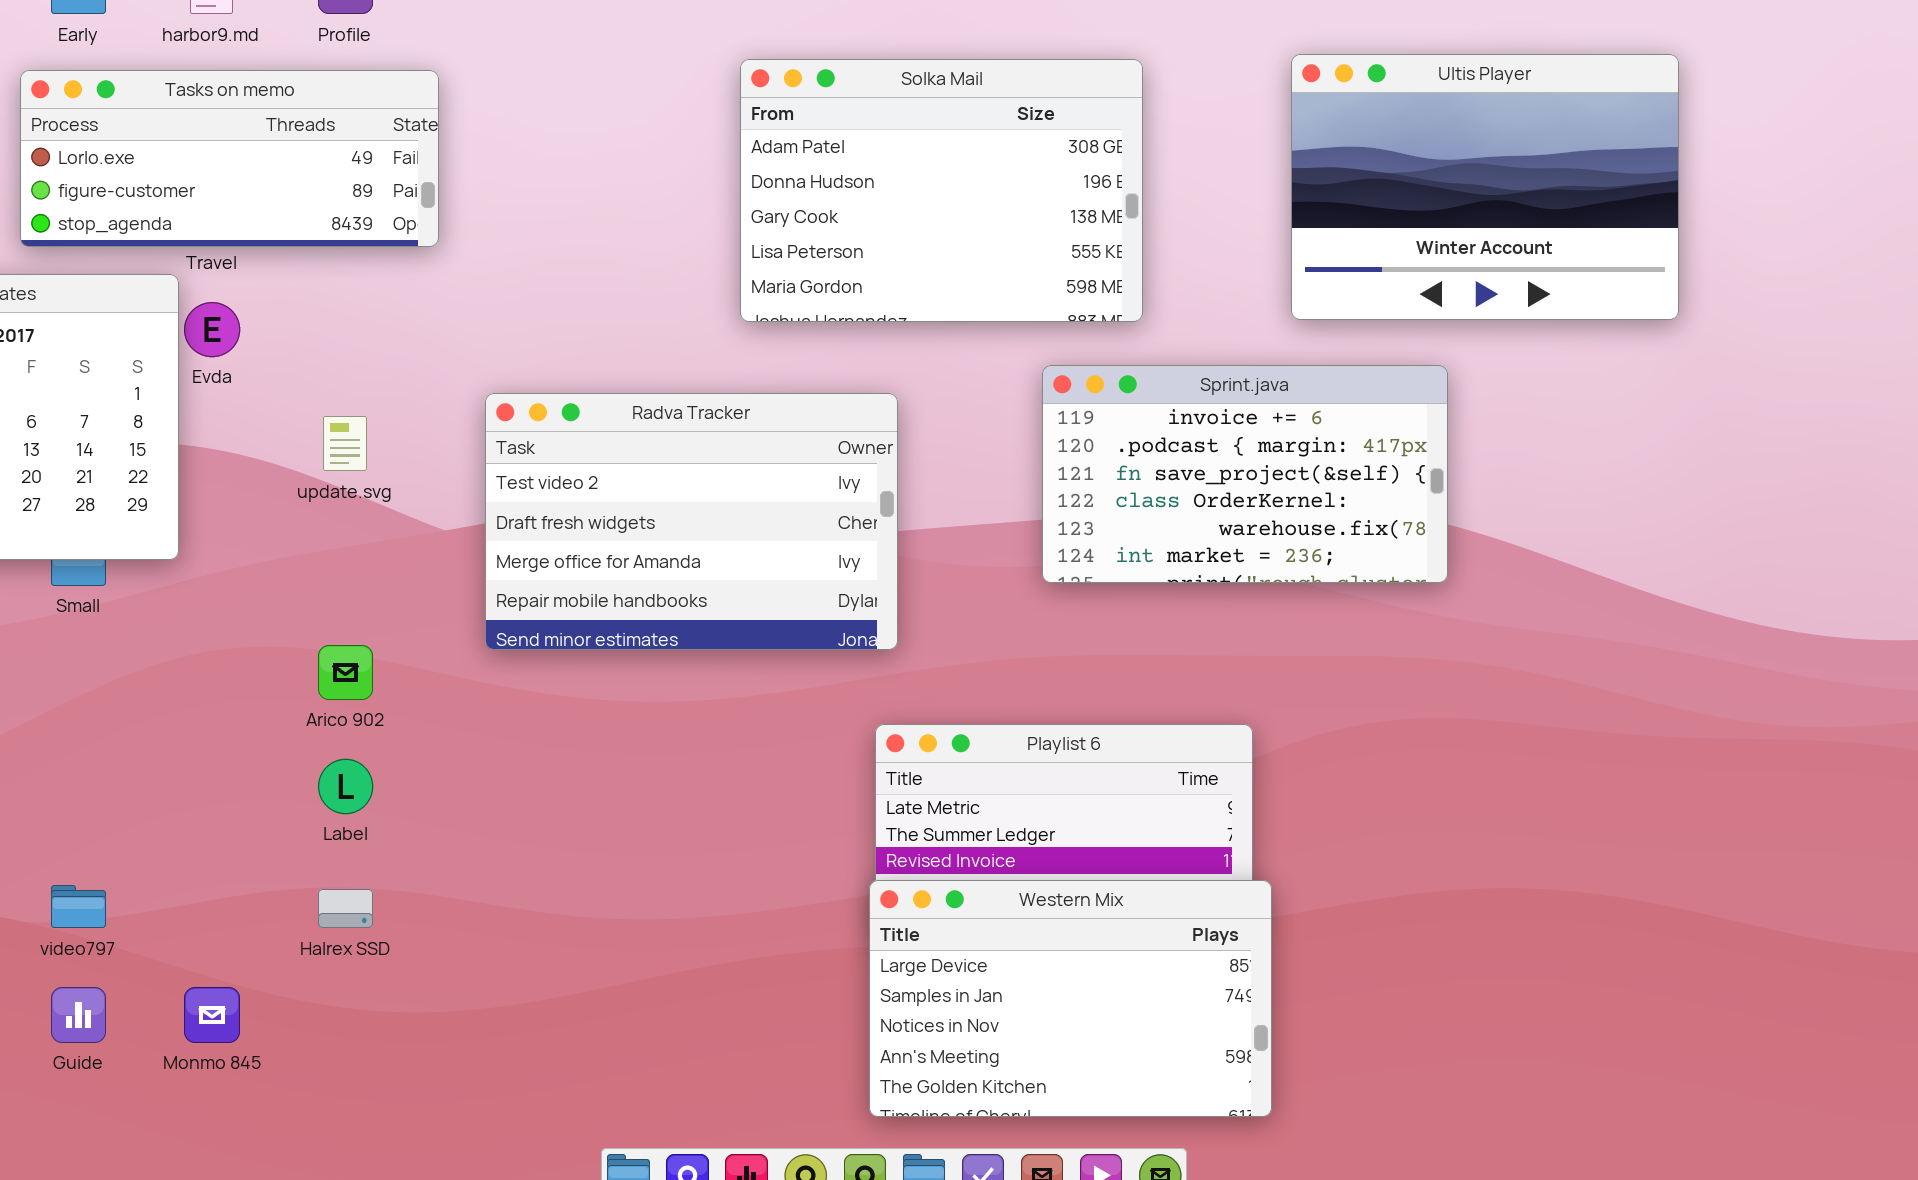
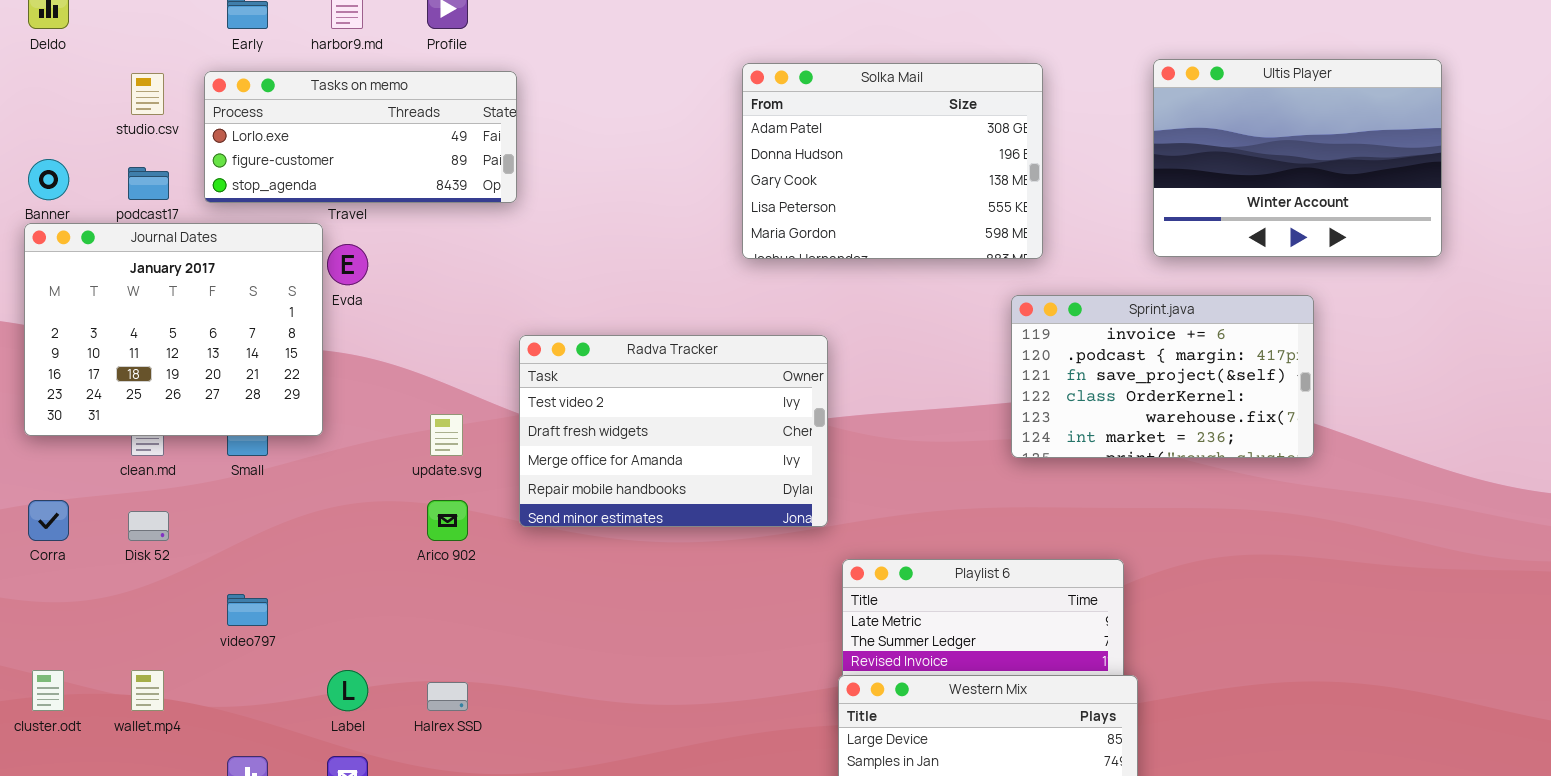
Sprint.java: [1042,365,1448,583] -> [1011,295,1314,458], moved
Radva Tracker: [485,393,898,650] -> [519,335,828,527], moved
update.svg: [323,416,367,471] -> [430,414,463,456], moved
Label: [318,759,373,814] -> [327,670,368,711], moved
video797: [51,885,106,928] -> [227,594,268,626], moved

